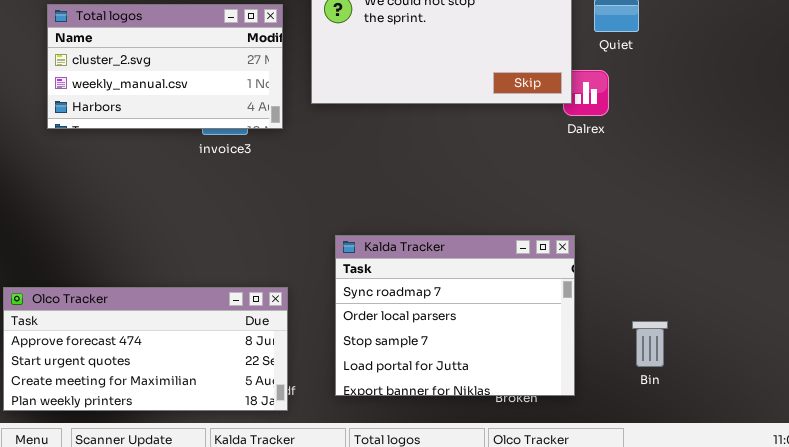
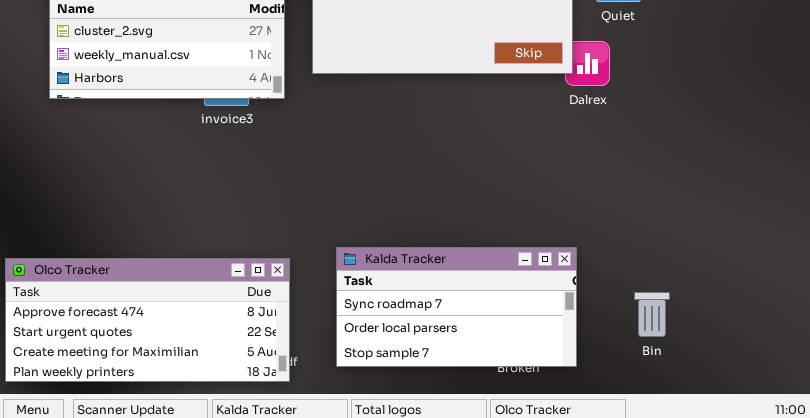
Kalda Tracker: [335,235,575,396] -> [336,247,577,367], resized

